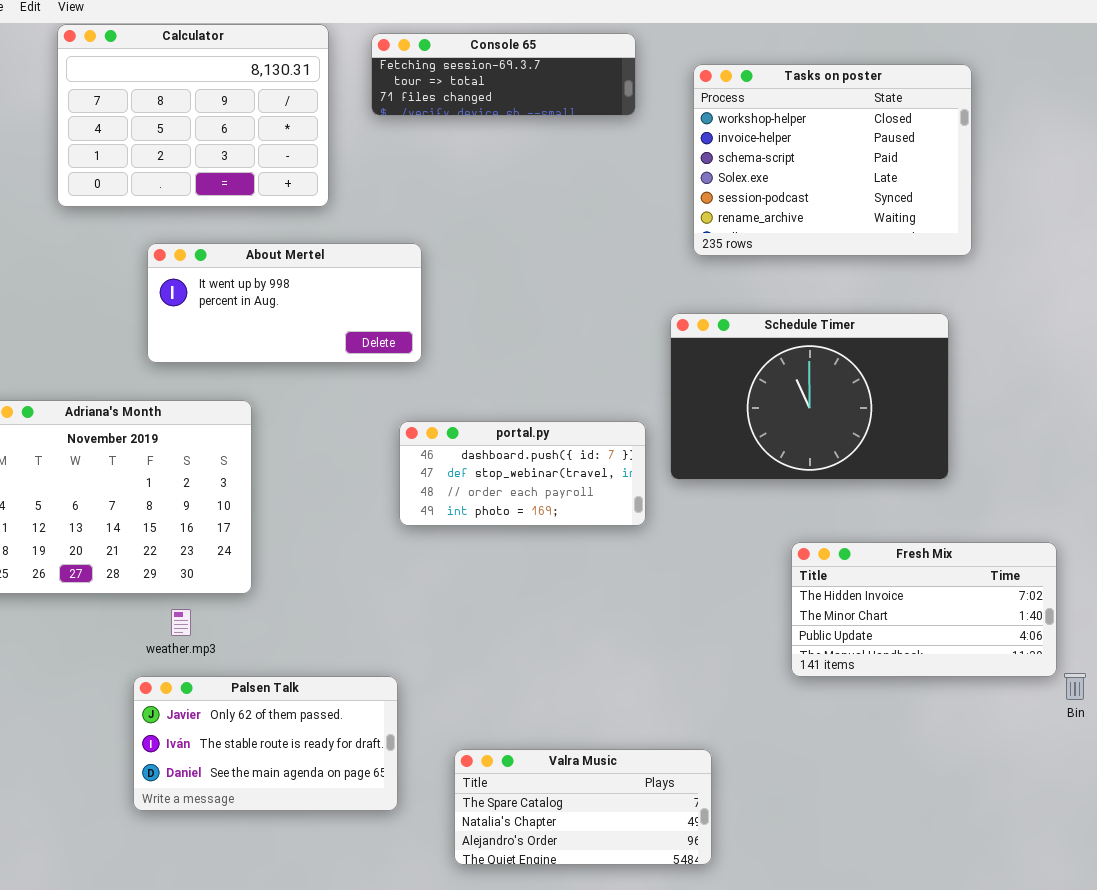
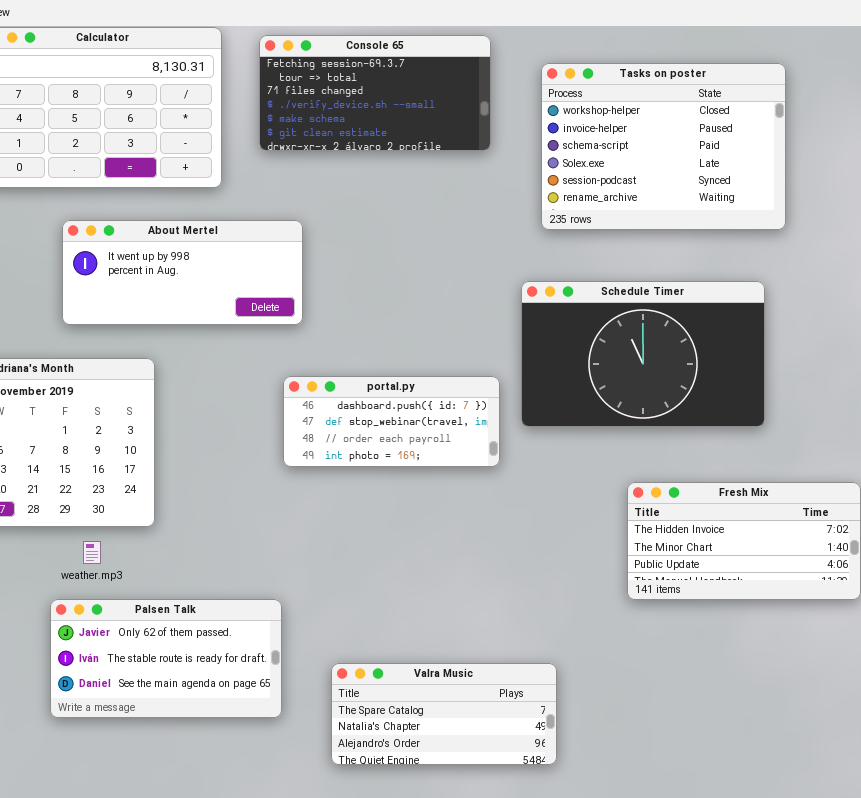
Console 65: [371,33,636,116] -> [259,35,491,151], resized

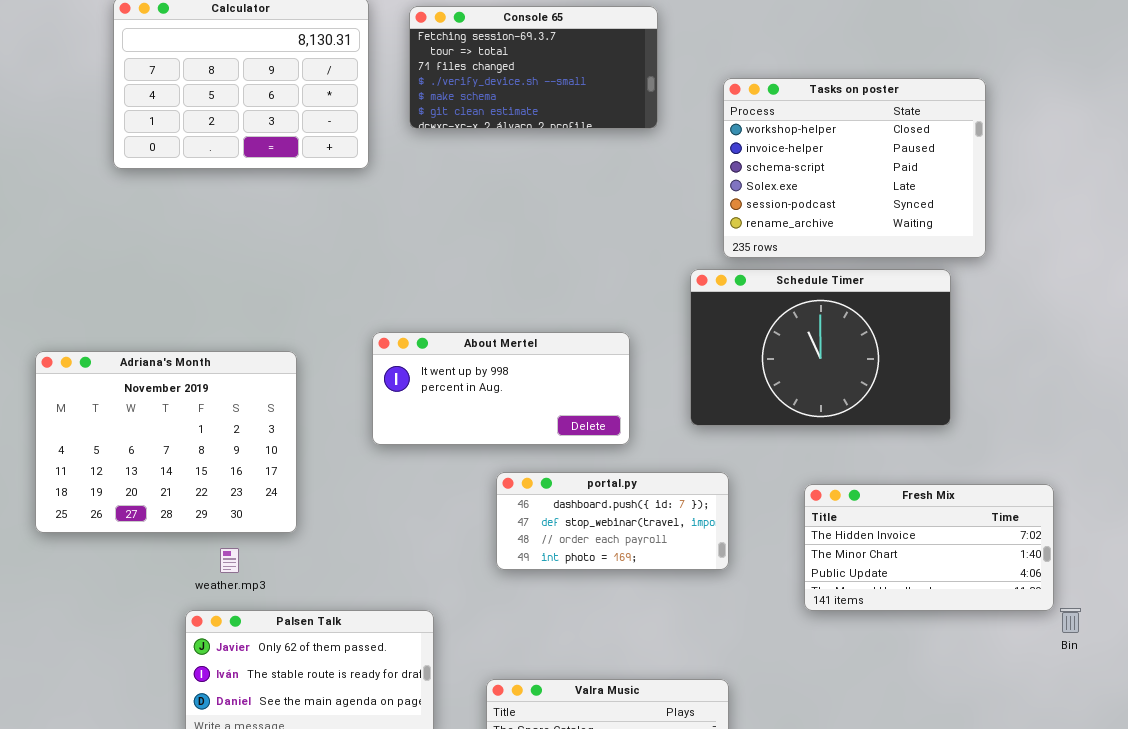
Tasks on poster: [541,63,786,230] -> [723,78,986,258], moved
About Mertel: [62,220,303,325] -> [372,332,630,445], moved
portal.py: [283,376,500,467] -> [496,472,729,570], moved

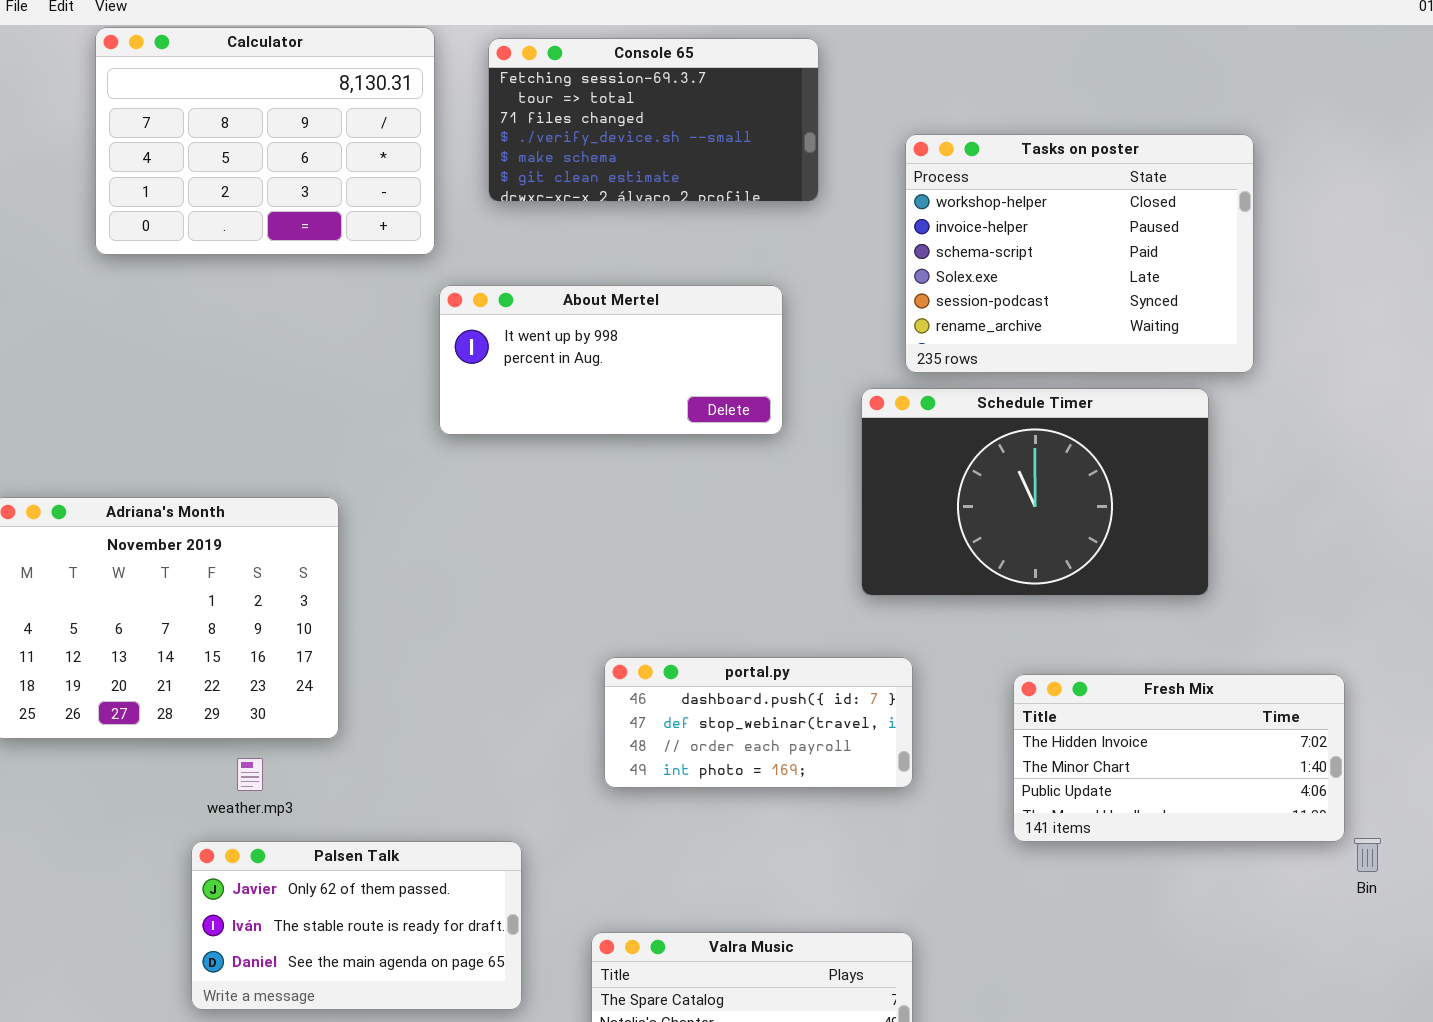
About Mertel: [372,332,630,445] -> [439,285,783,435], moved

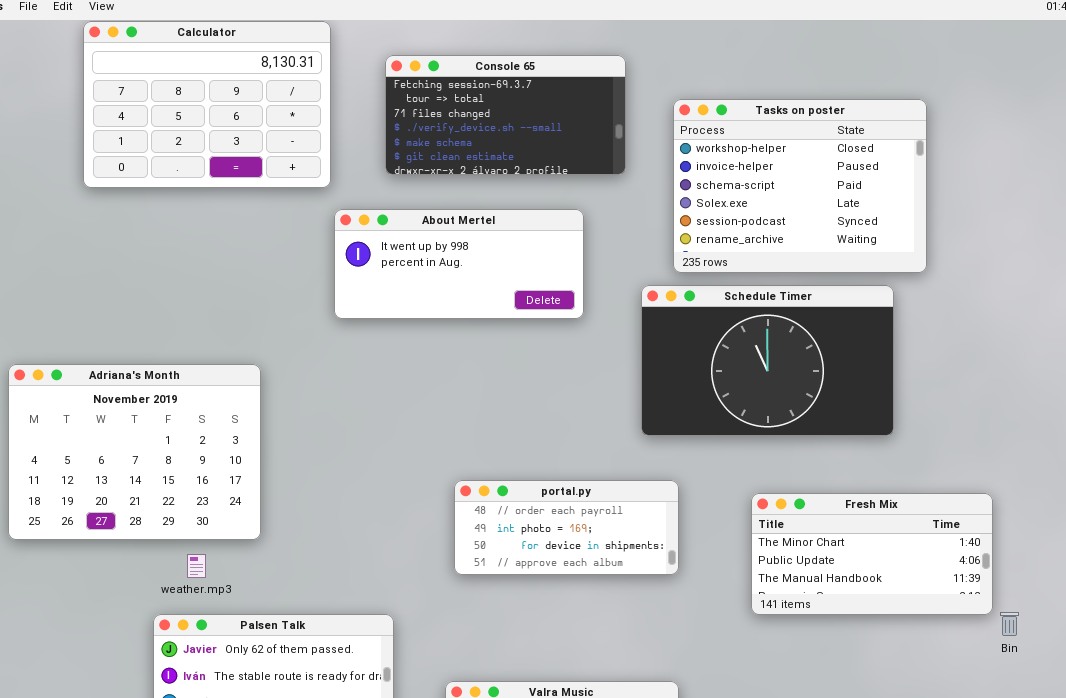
Console 65: [488,38,819,202] -> [385,55,626,175], moved
portal.py: [604,657,913,788] -> [454,480,679,575], scrolled down 2 rows
Fresh Mix: [1013,674,1345,842] -> [751,493,993,615], scrolled down 1 row

